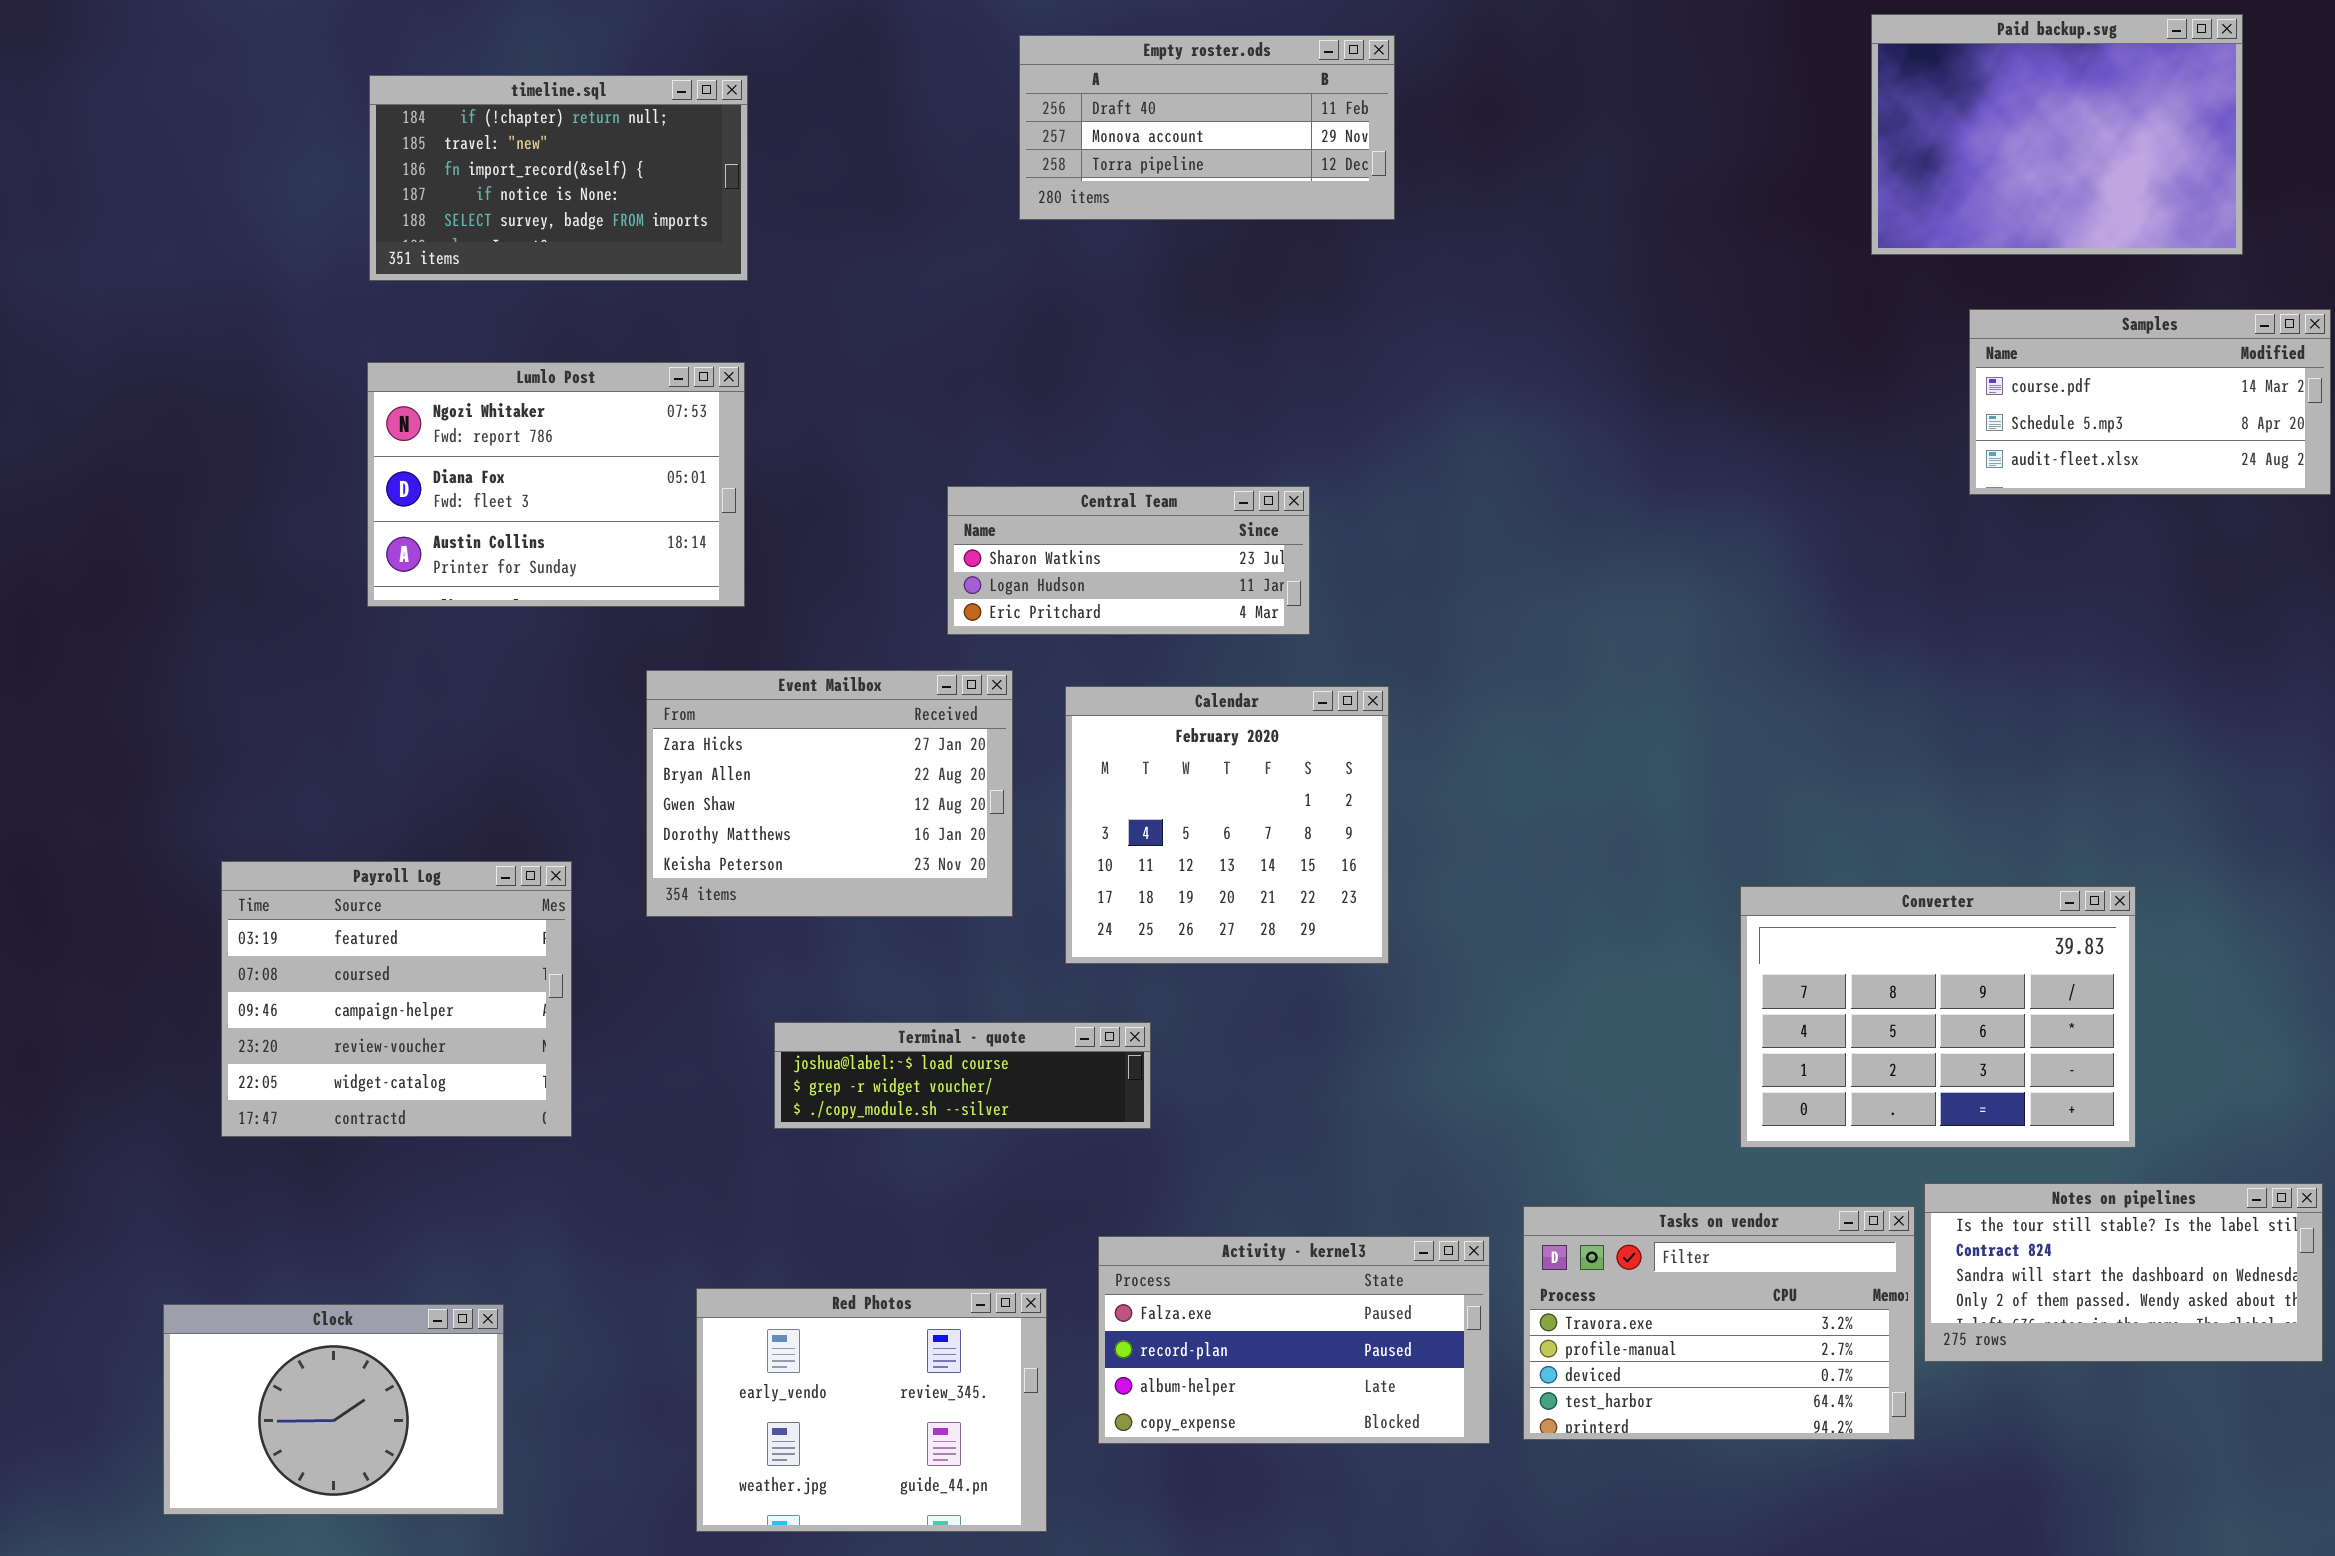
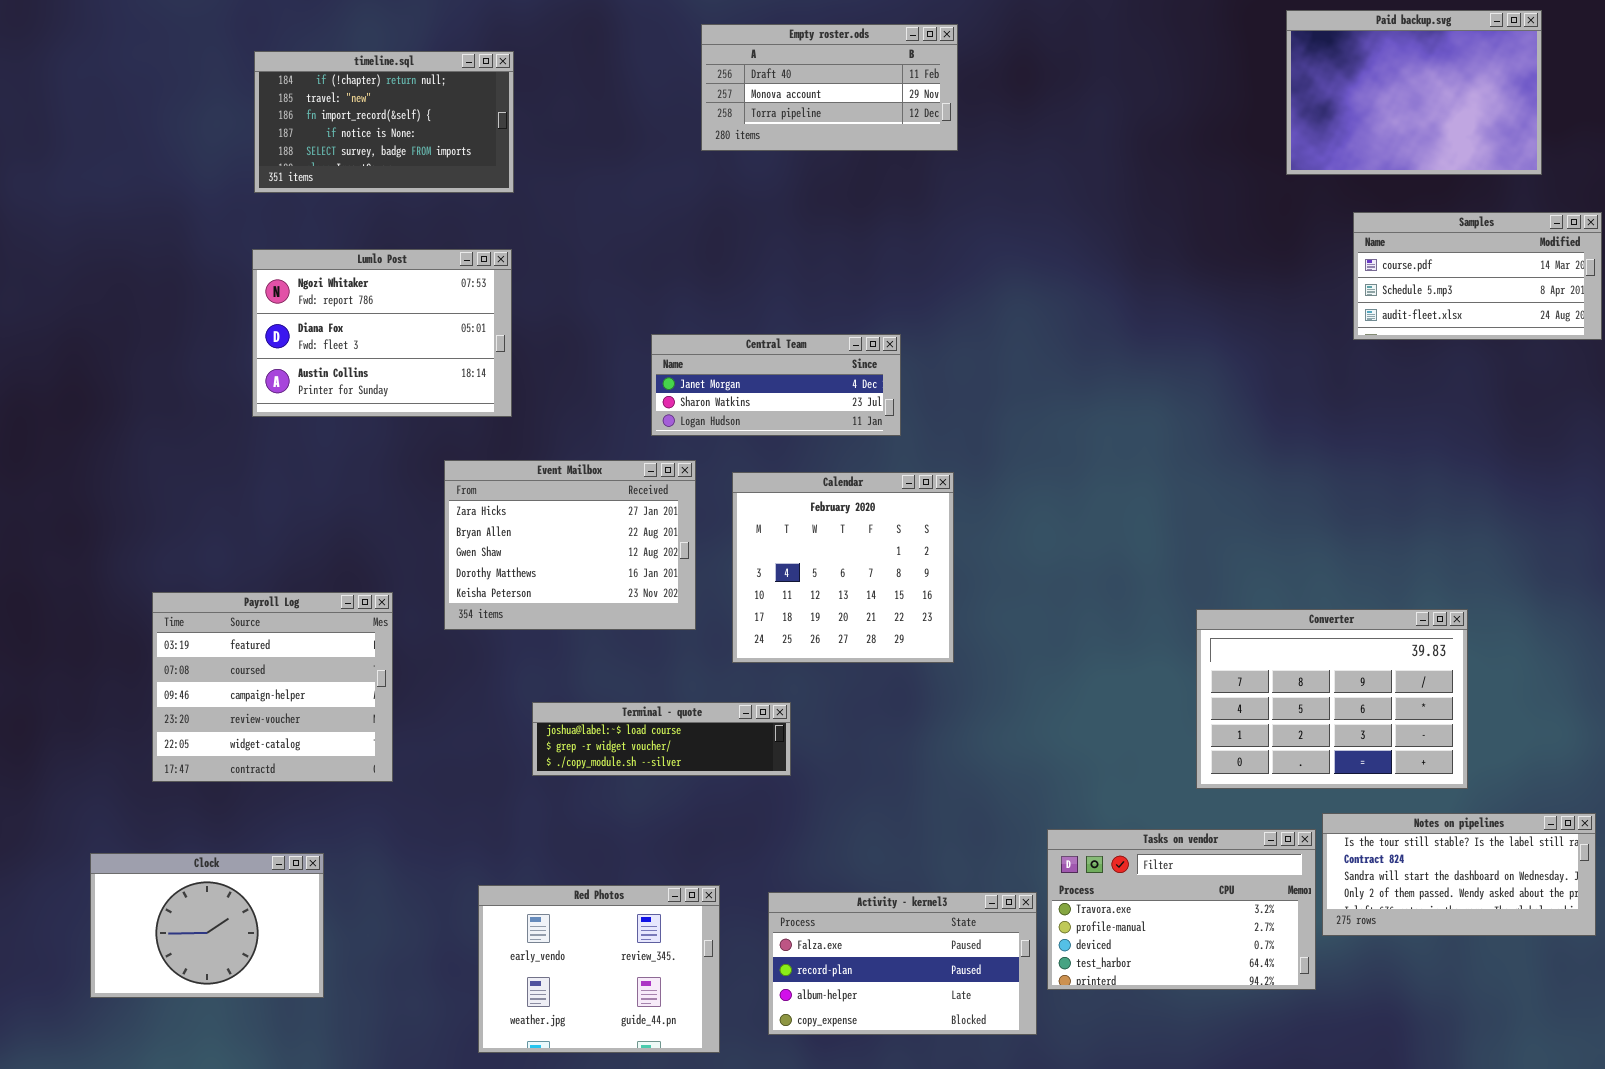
Central Team: [947,486,1310,635] -> [651,334,901,436], scrolled up 1 row
Activity - kernel3: [1098,1236,1490,1444] -> [768,892,1037,1035], moved
Clock: [163,1304,504,1515] -> [90,853,324,998], moved

